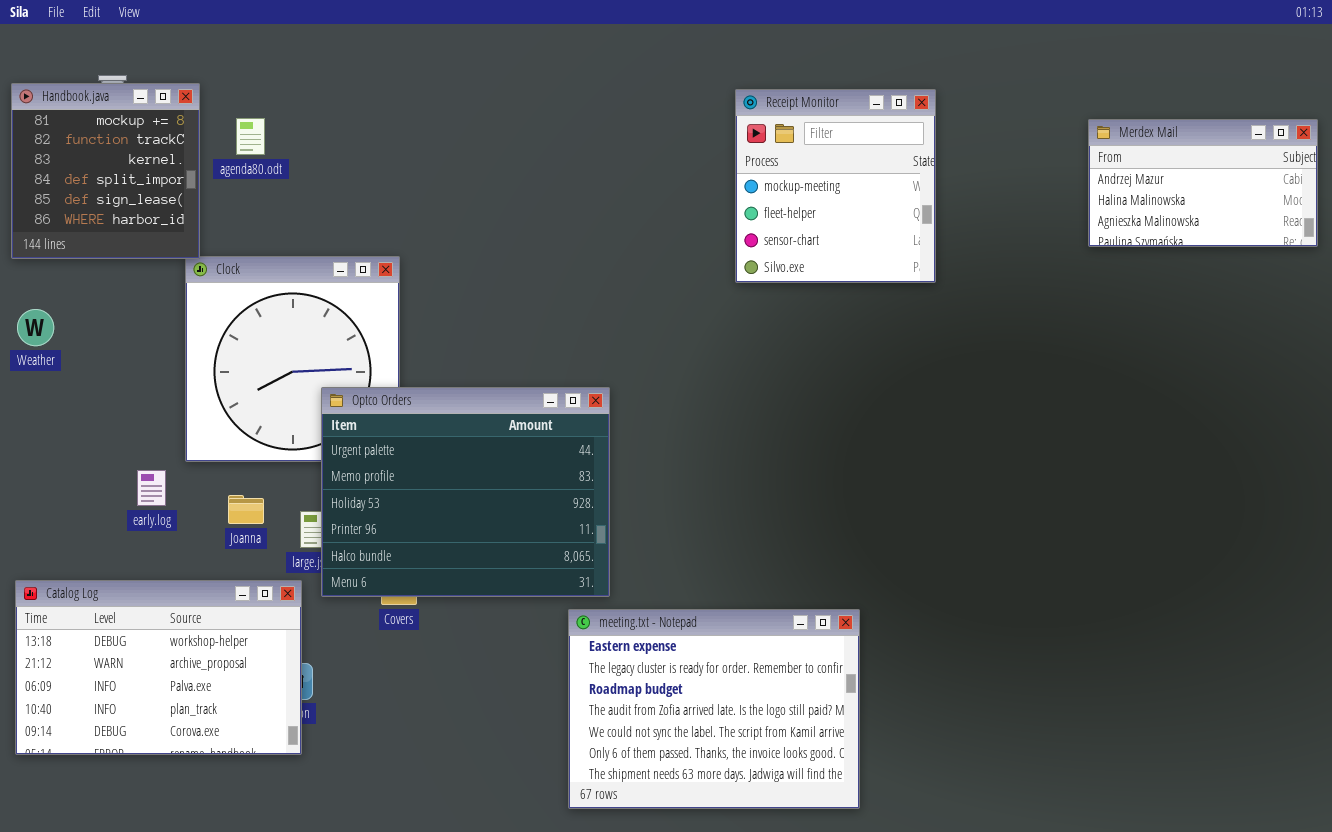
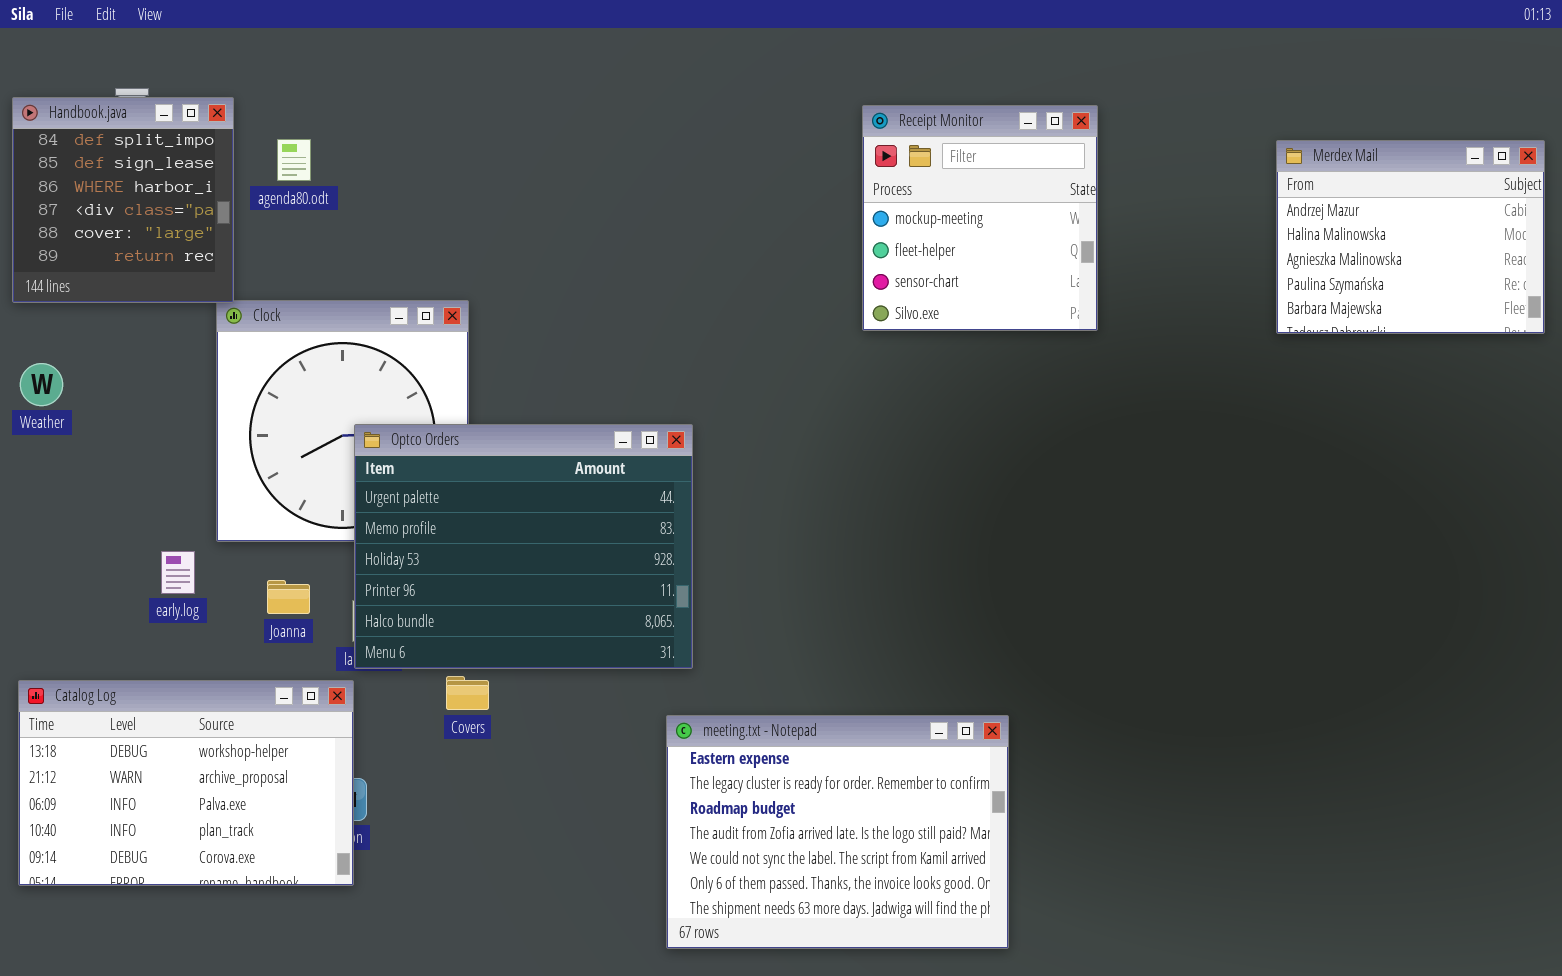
Handbook.java: [11,83,200,259] -> [12,97,234,303], scrolled down 3 rows
Merdex Mail: [1088,119,1318,247] -> [1276,140,1545,334], resized
Optco Orders: [321,387,610,597] -> [354,424,693,669], moved

